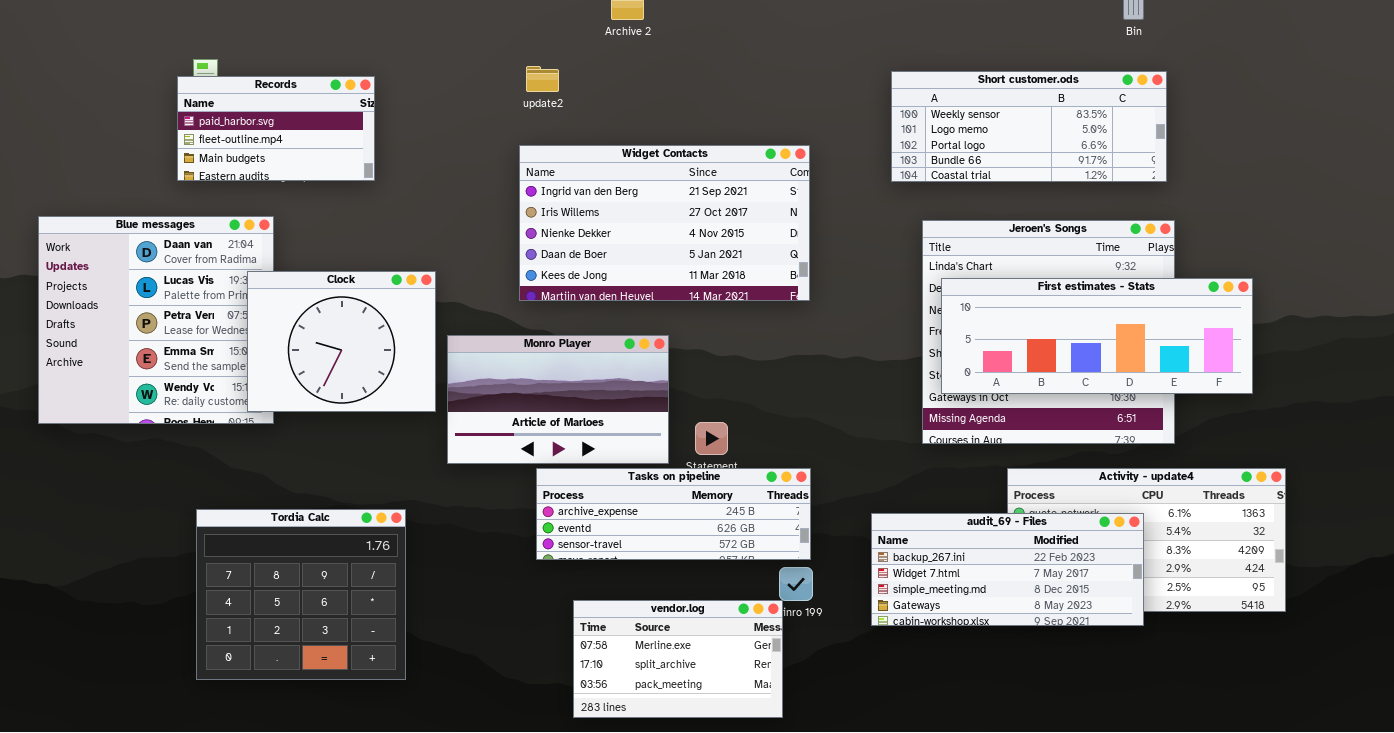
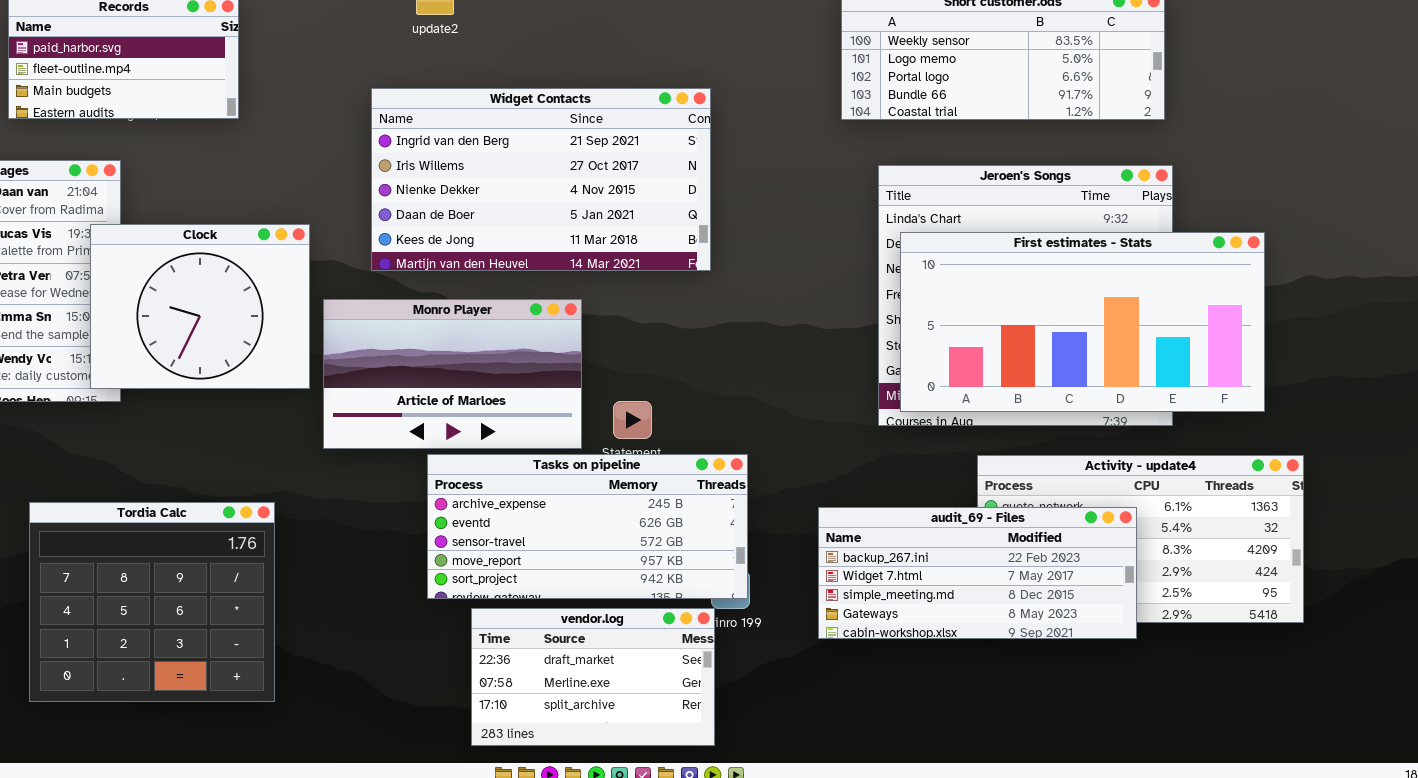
Widget Contacts: [519,145,810,301] -> [371,88,711,271], moved
First estimates - Stats: [941,278,1253,394] -> [900,232,1265,412], resized
Tasks on pipeline: [536,468,811,560] -> [427,454,748,599], resized
vendor.log: [573,600,783,718] -> [471,608,715,746], scrolled up 1 row

